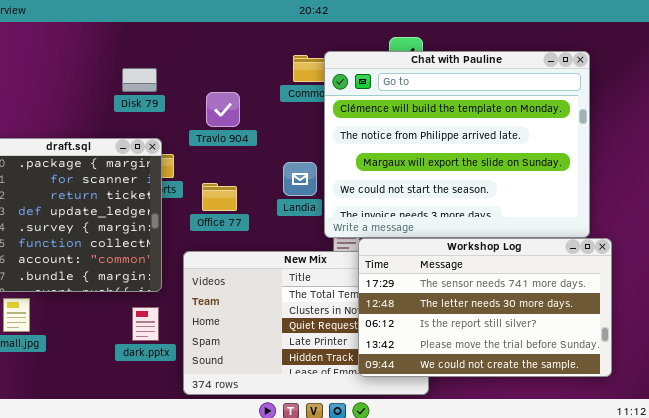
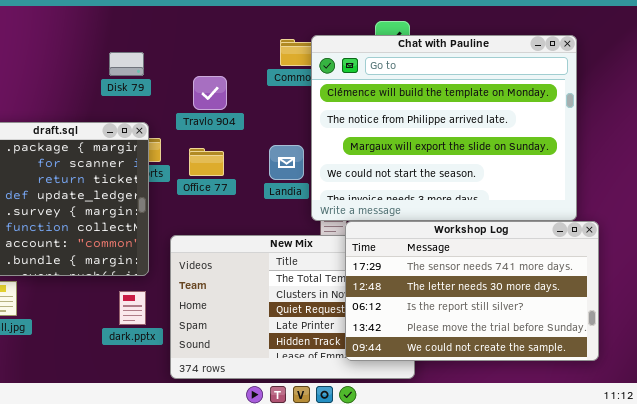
Office 77: [202,183,237,211] -> [189,148,224,176], moved

